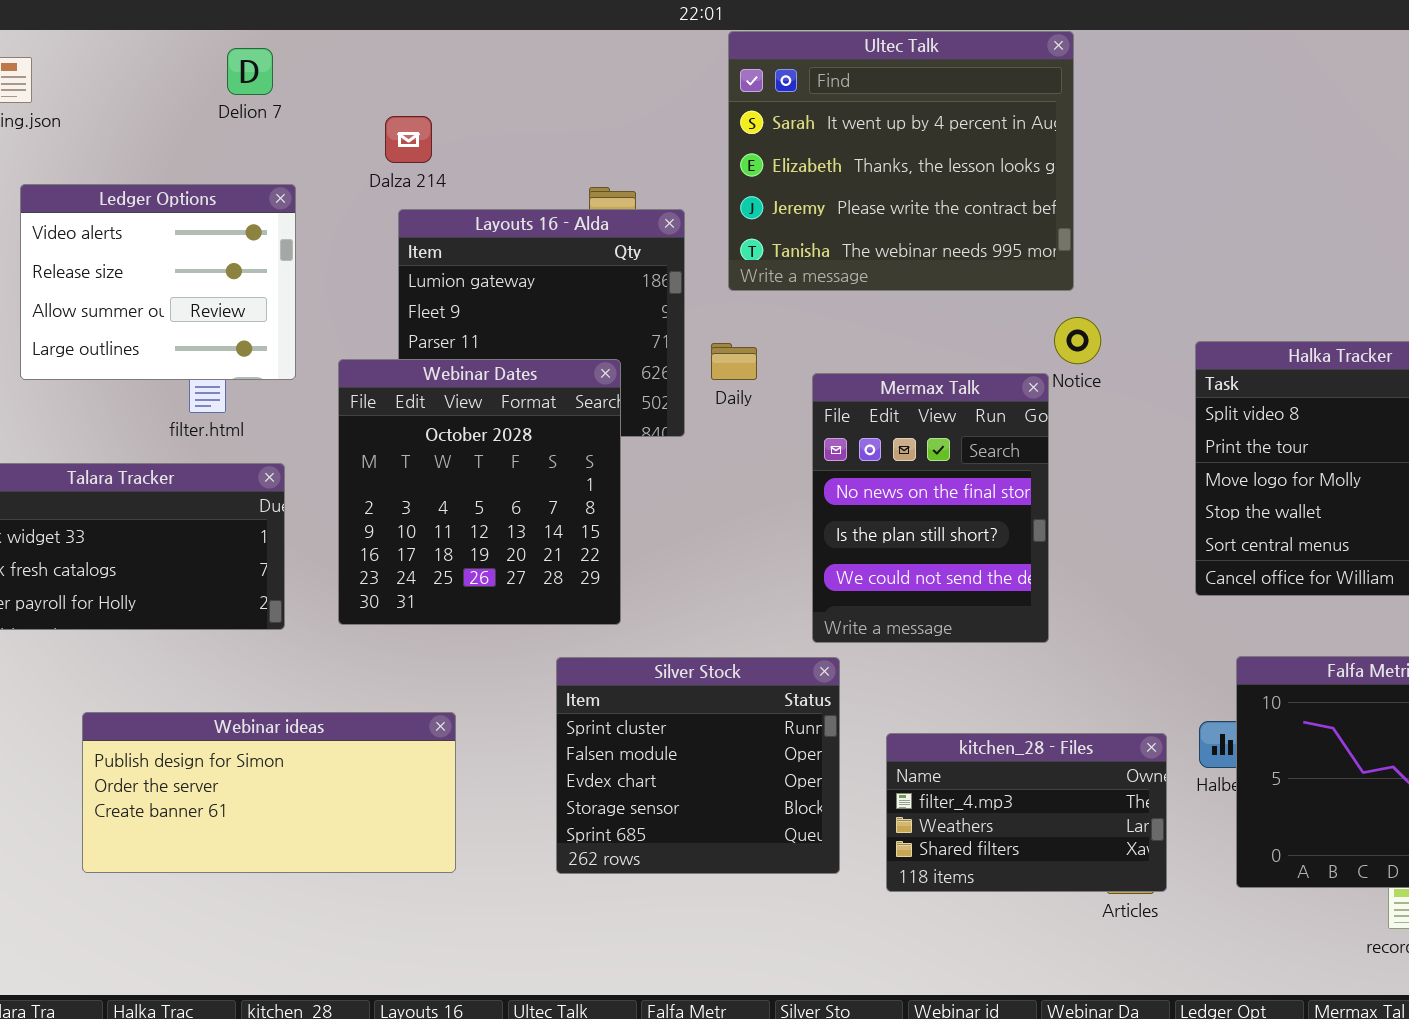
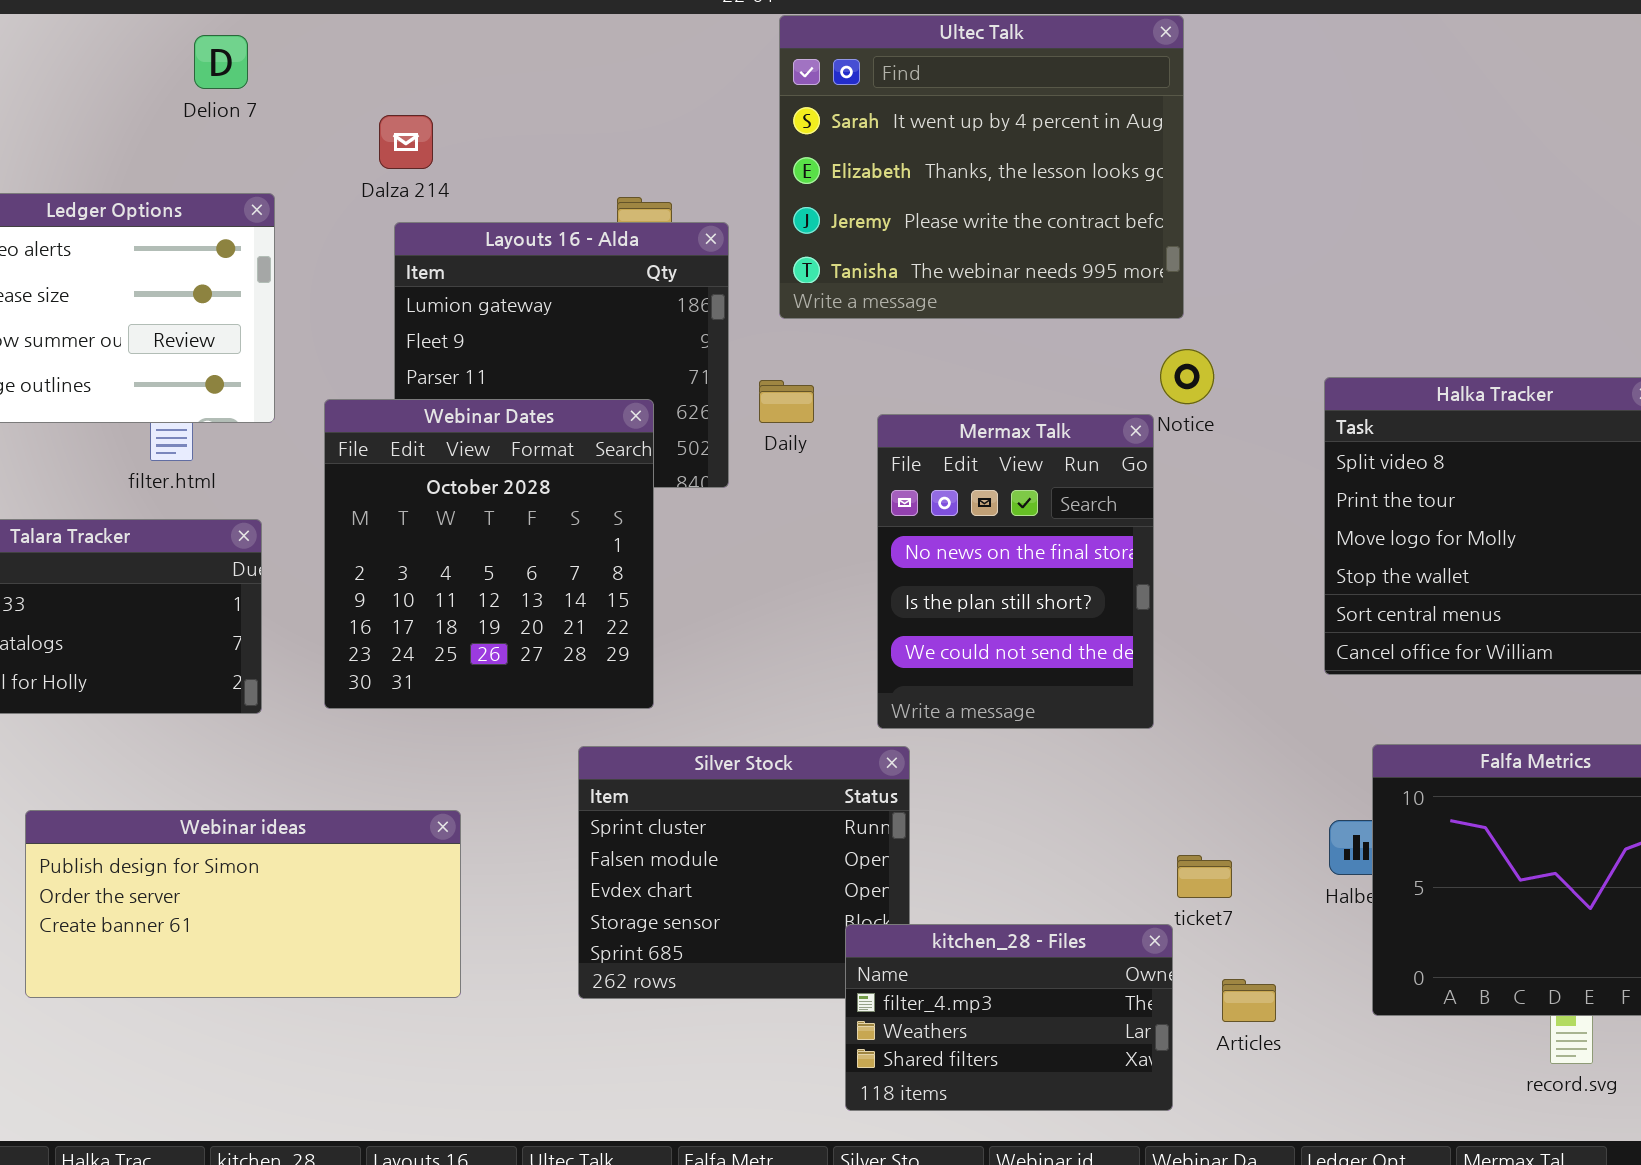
kitchen_28 - Files: [886,733,1167,892] -> [845,924,1173,1111], moved

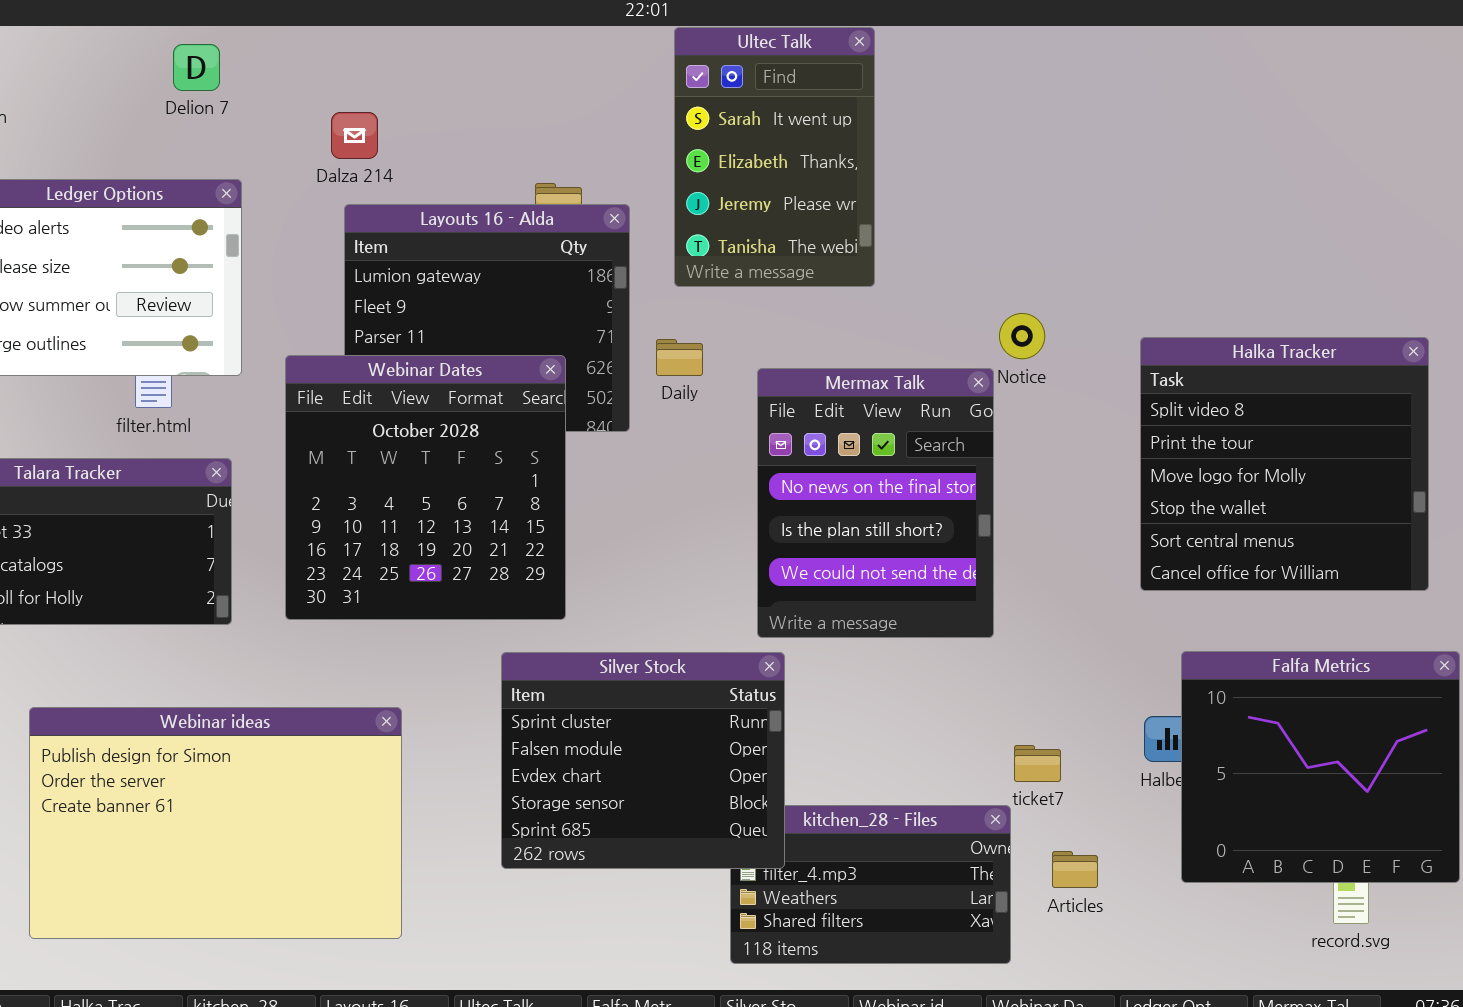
Ultec Talk: [779,15,1184,319] -> [674,27,875,287], resized
Silver Stock: [578,746,910,999] -> [501,652,785,869], raised
Webinar ideas: [25,810,461,998] -> [29,707,402,939], resized

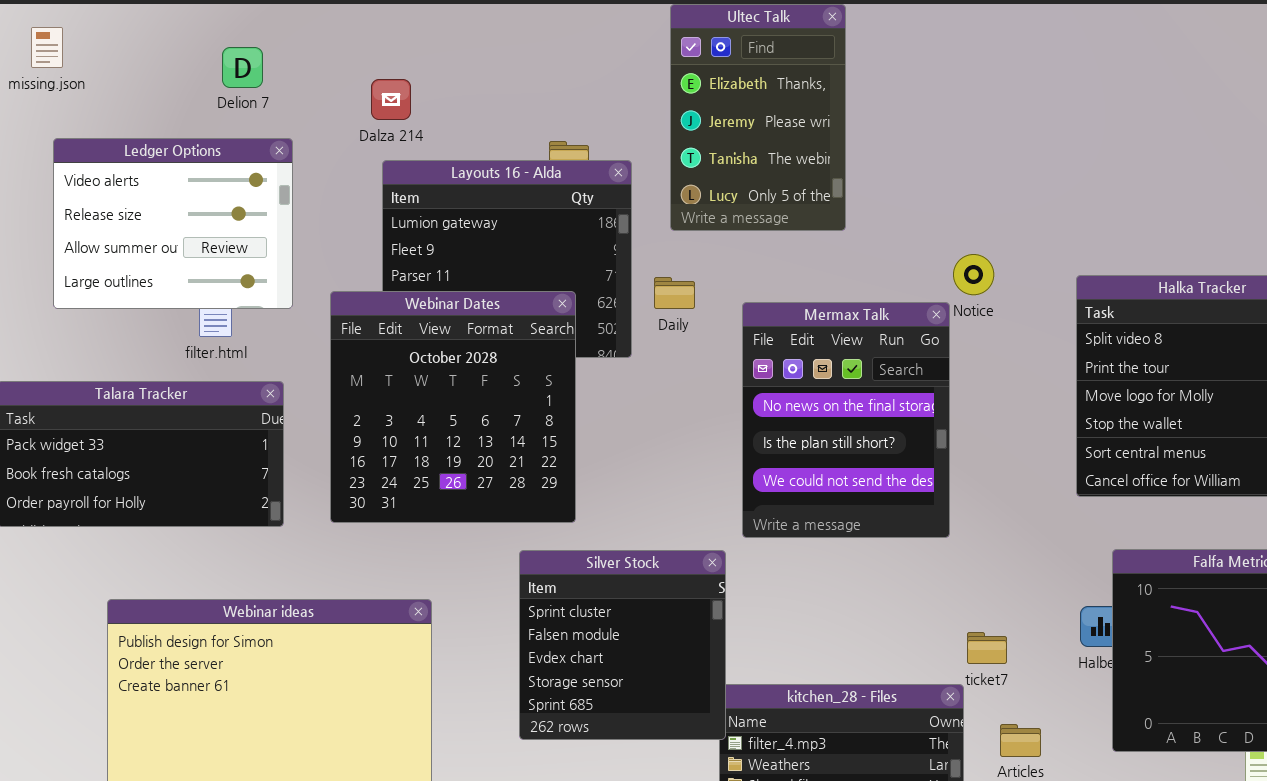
Ultec Talk: [674,27,875,287] -> [670,4,846,231], scrolled down 1 row
Delion 7: [173,44,220,91] -> [222,47,263,88], moved
Silver Stock: [501,652,785,869] -> [519,550,726,740], resized

